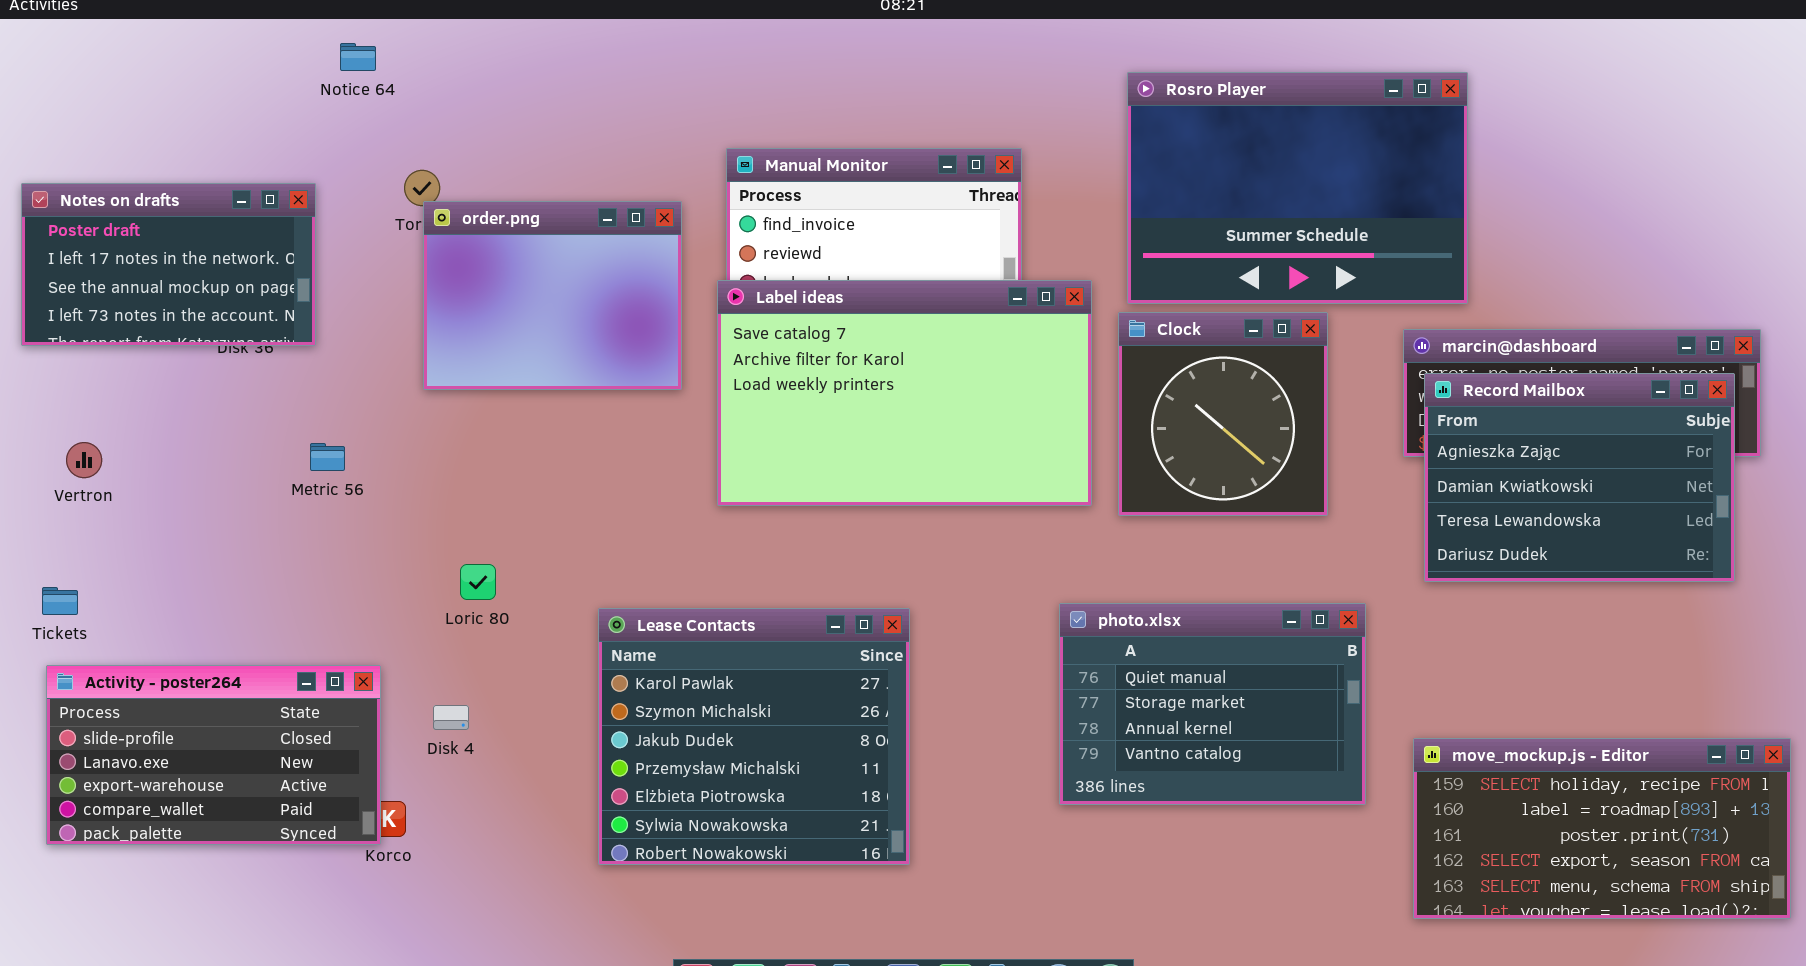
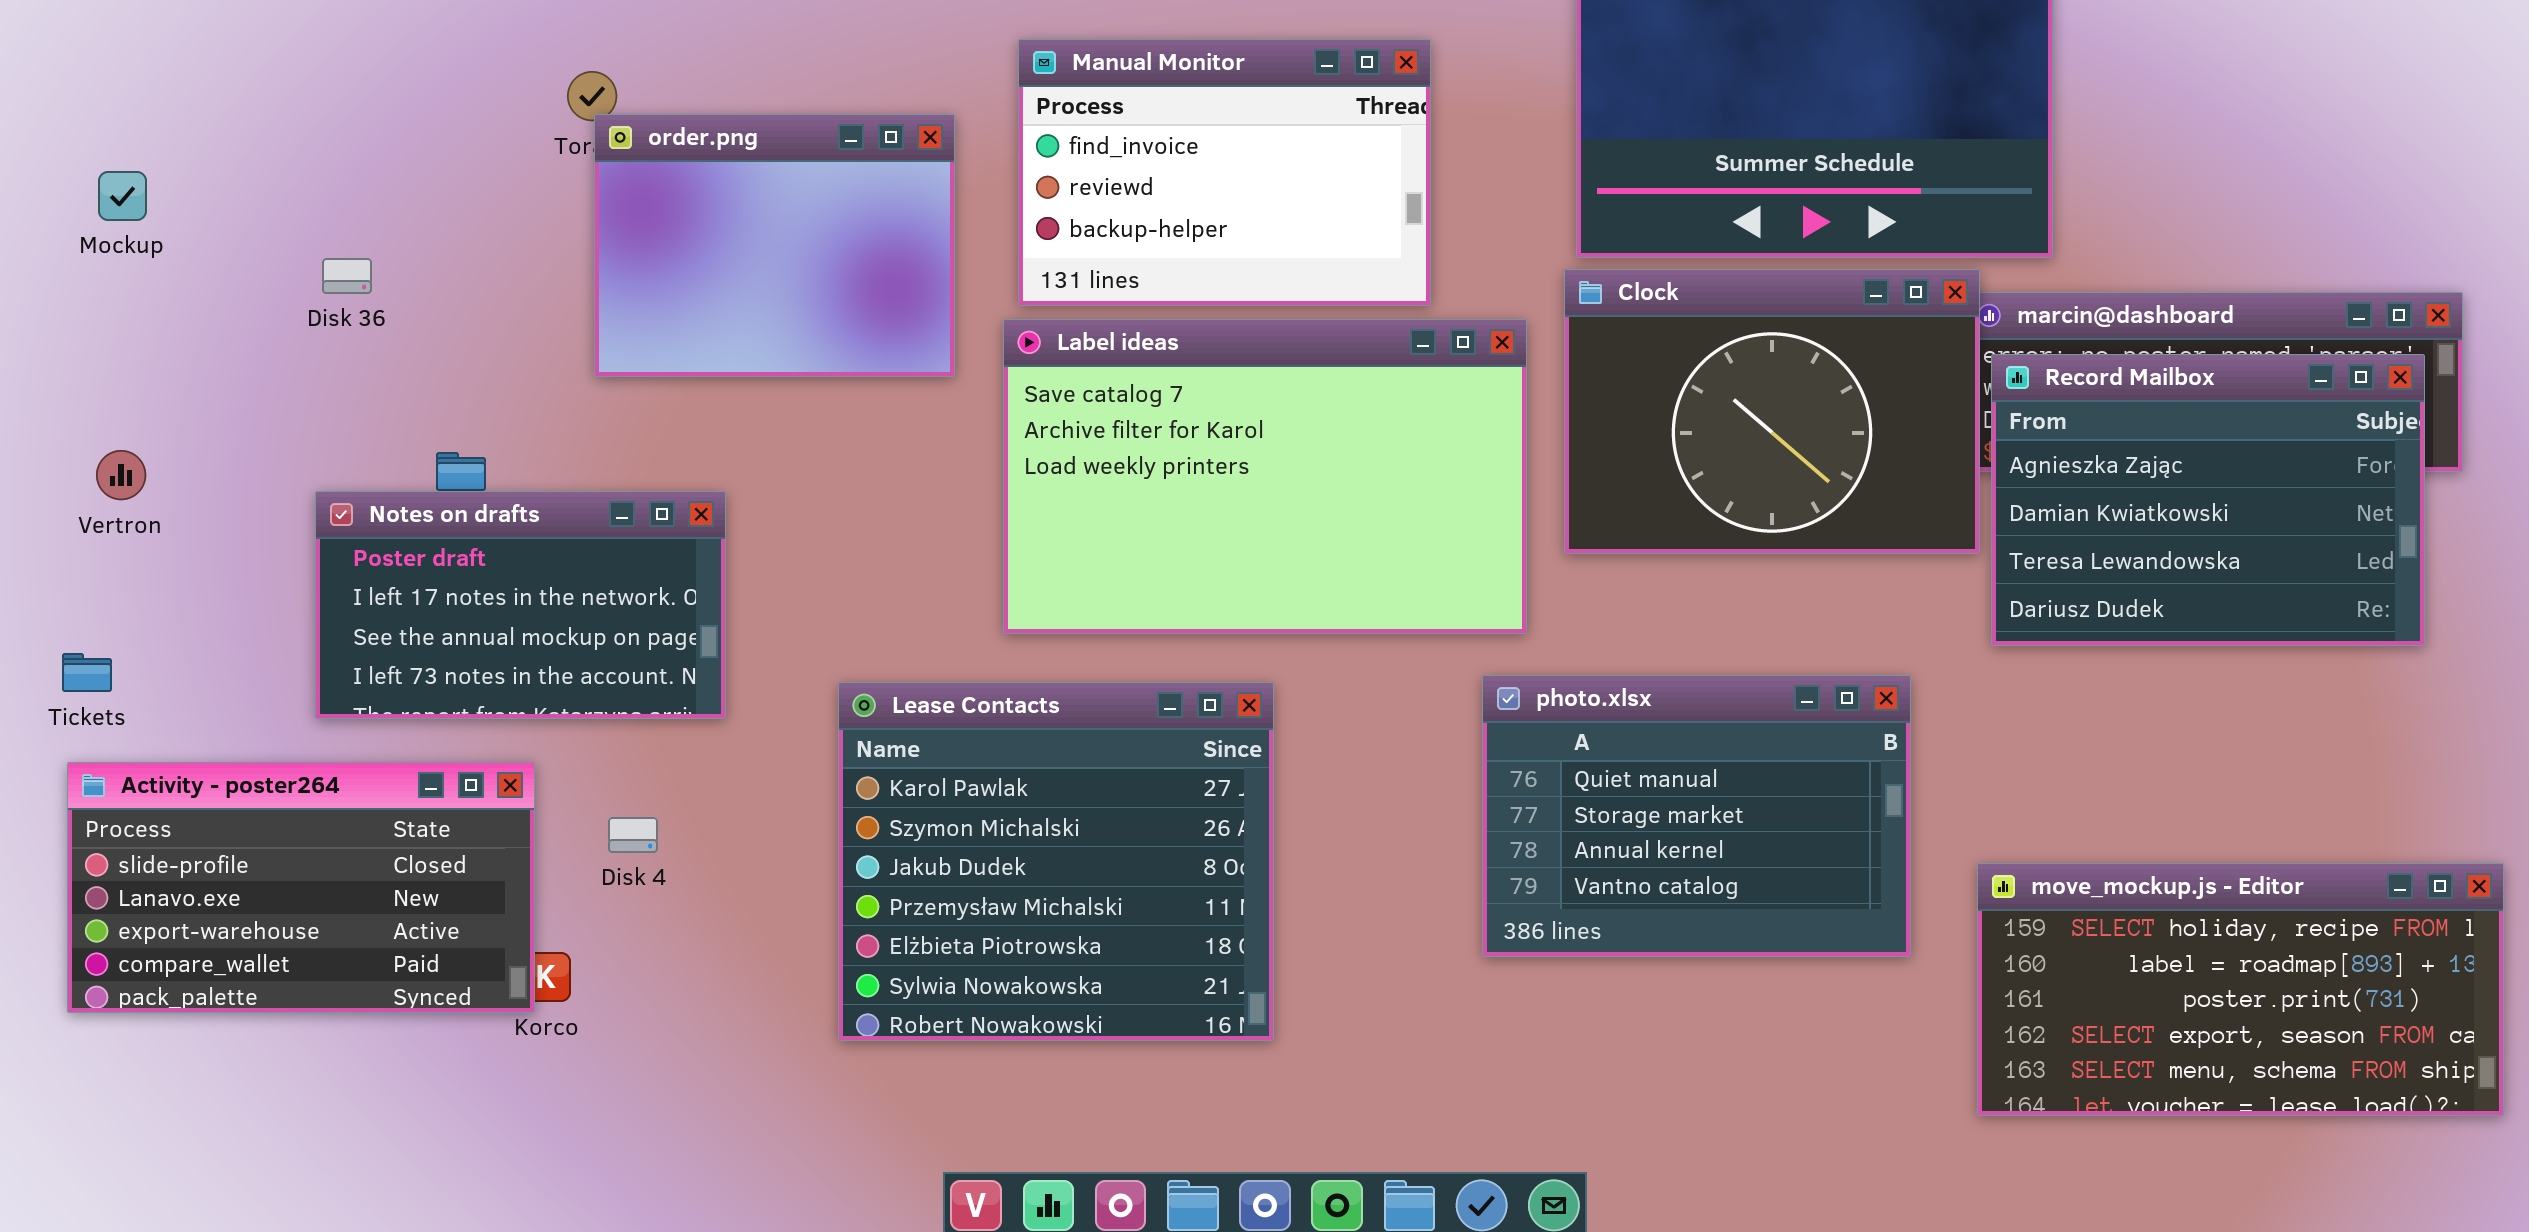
Notes on drafts: [21,183,316,346] -> [315,491,726,719], moved
Label ideas: [717,280,1092,506] -> [1003,319,1527,634], moved
Clock: [1118,312,1328,516] -> [1564,269,1980,554], resized

